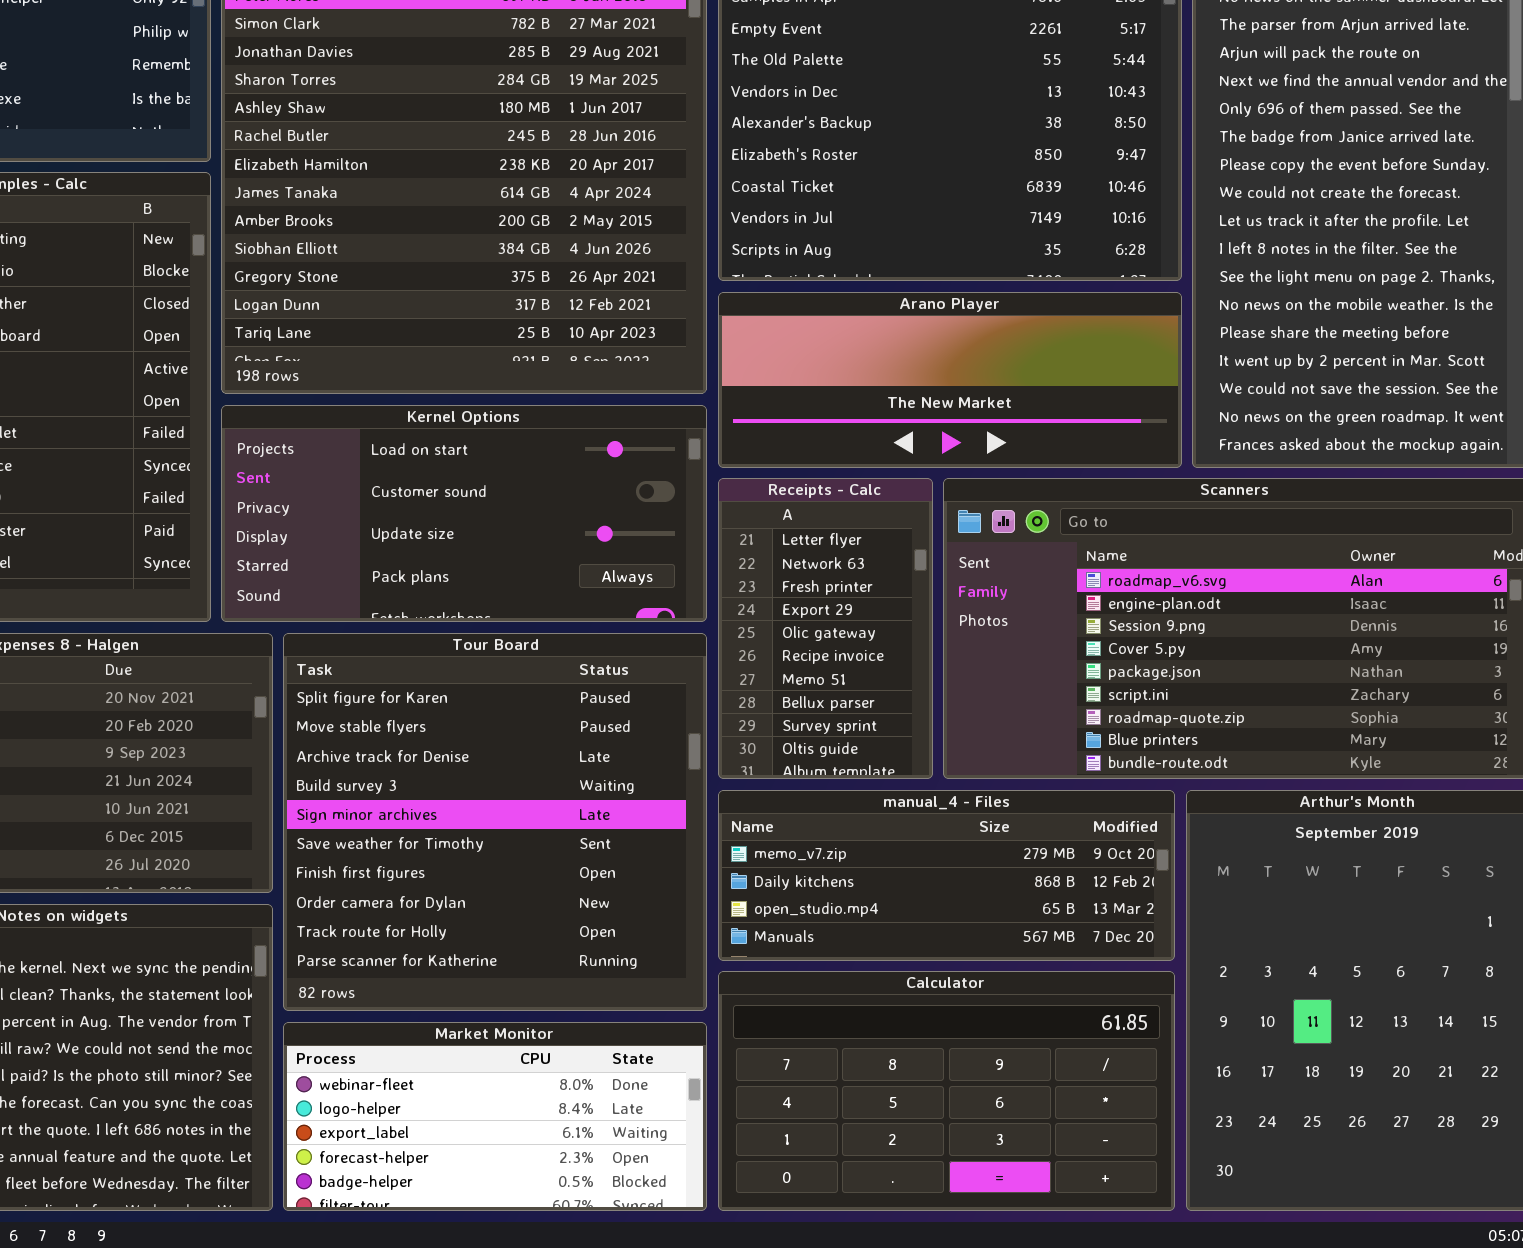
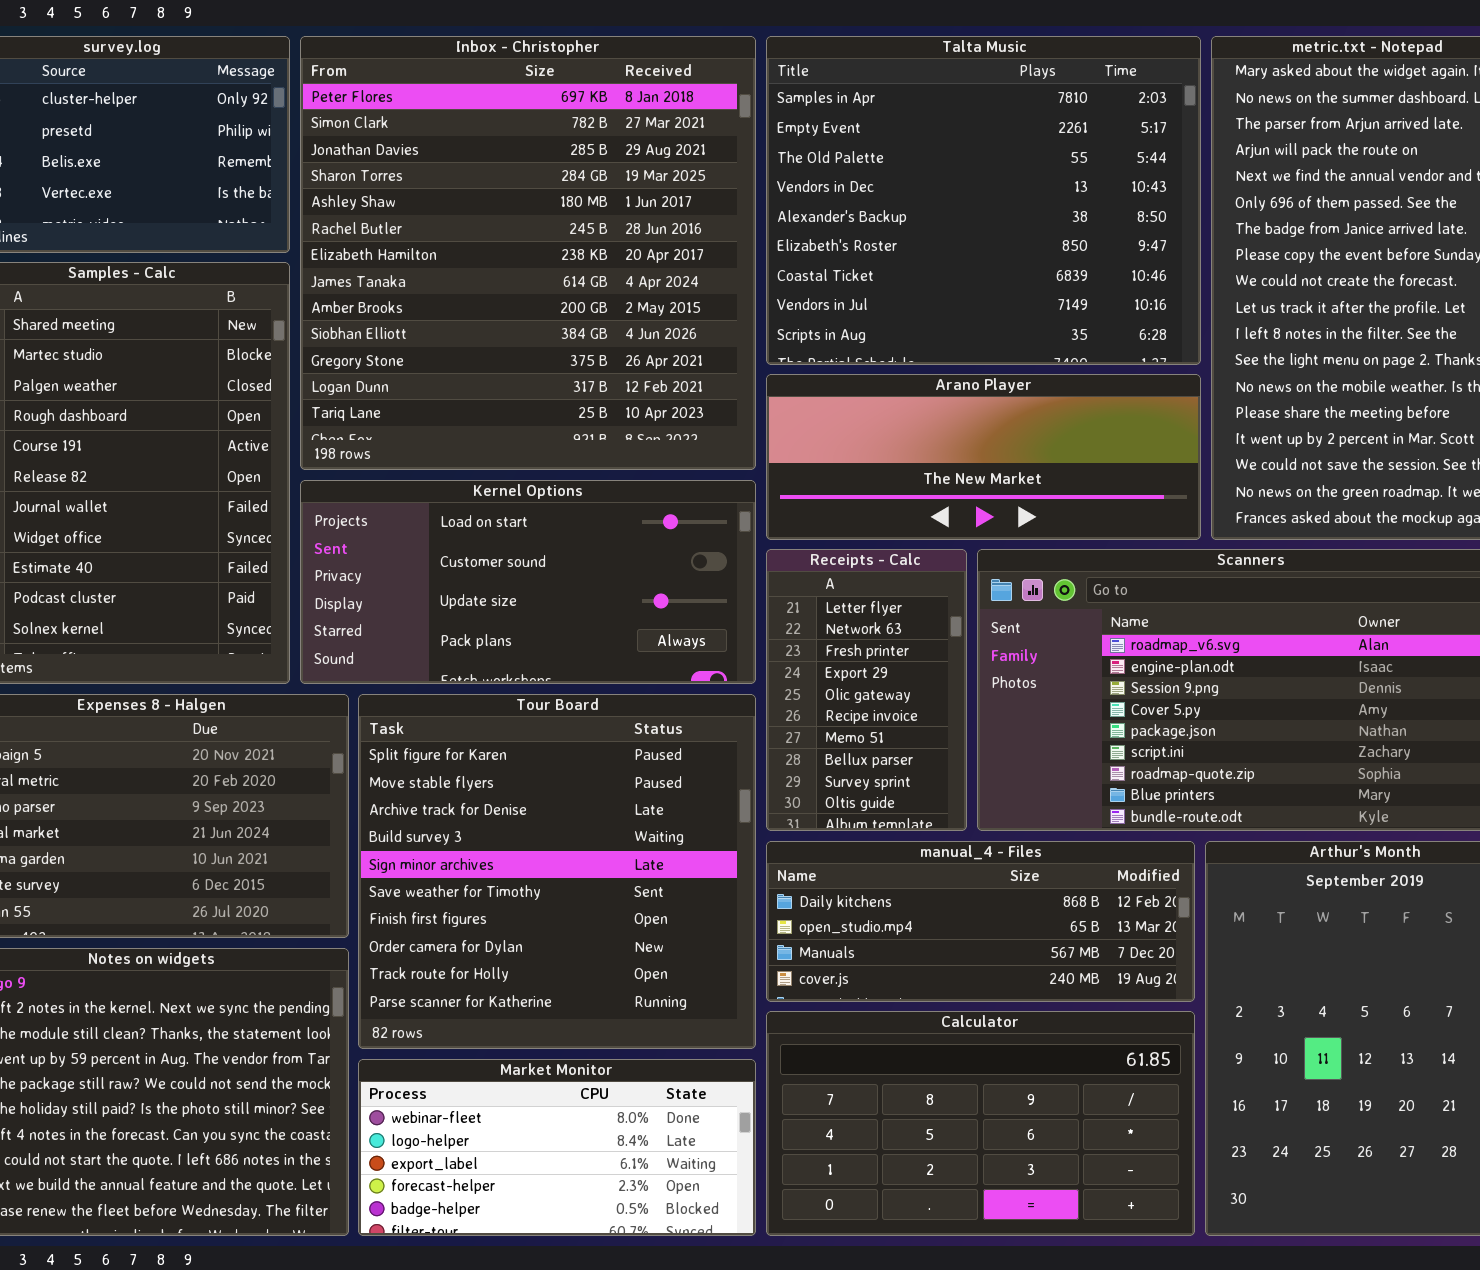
manual_4 - Files: [718,790,1175,961] -> [766,841,1195,1002], scrolled down 1 row

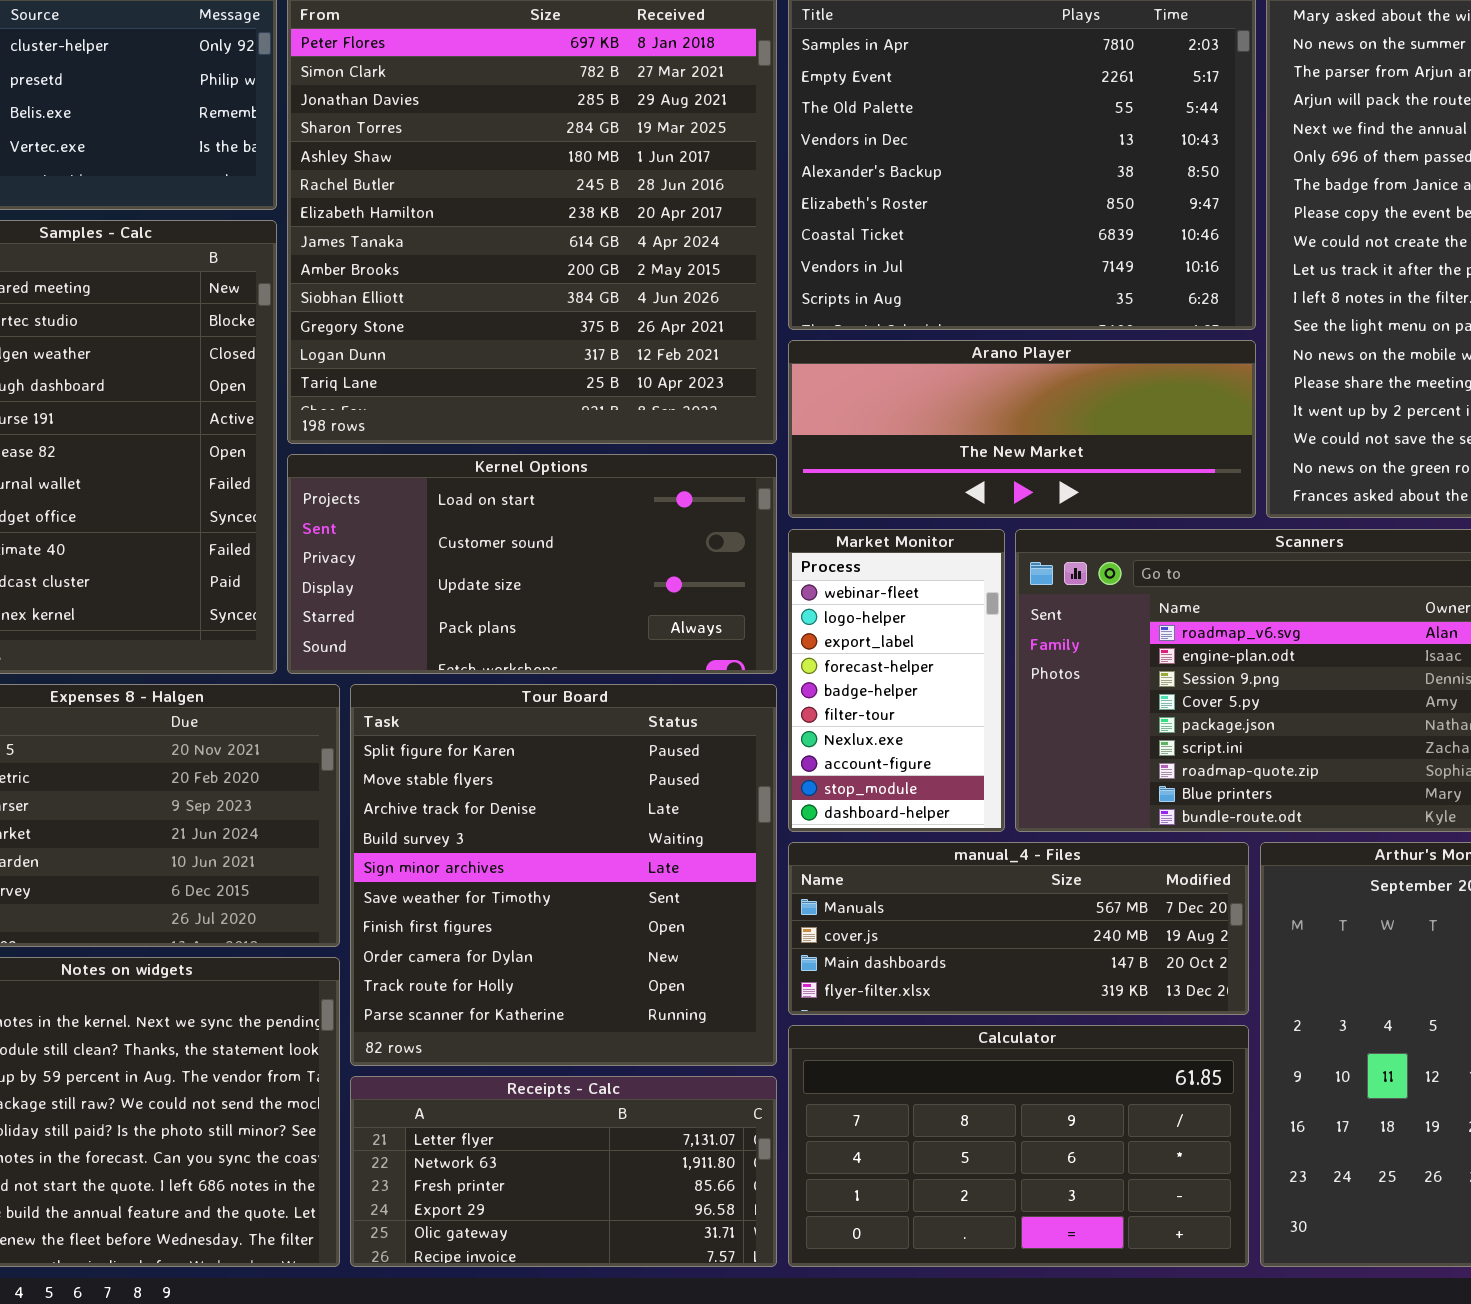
Receipts - Calc: [766,549,967,831] -> [350,1076,777,1267], moved, resized
manual_4 - Files: [766,841,1195,1002] -> [788,842,1249,1015], scrolled down 2 rows
Market Monitor: [358,1059,756,1236] -> [788,529,1005,832], moved, resized

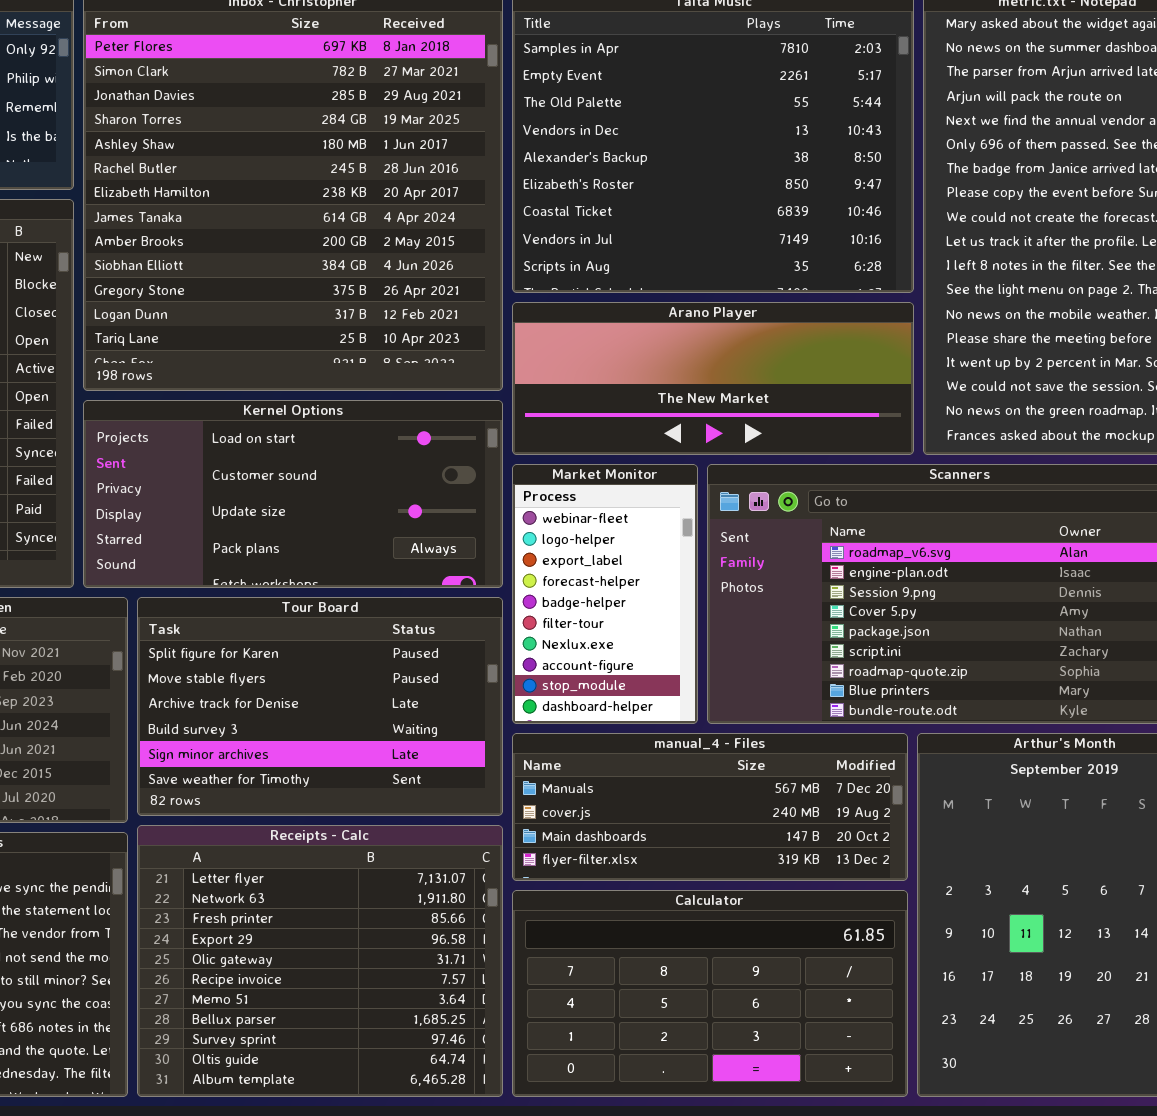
Tour Board: [350,684,777,1066] -> [137,597,503,816], resized
Receipts - Calc: [350,1076,777,1267] -> [137,825,503,1097], resized

